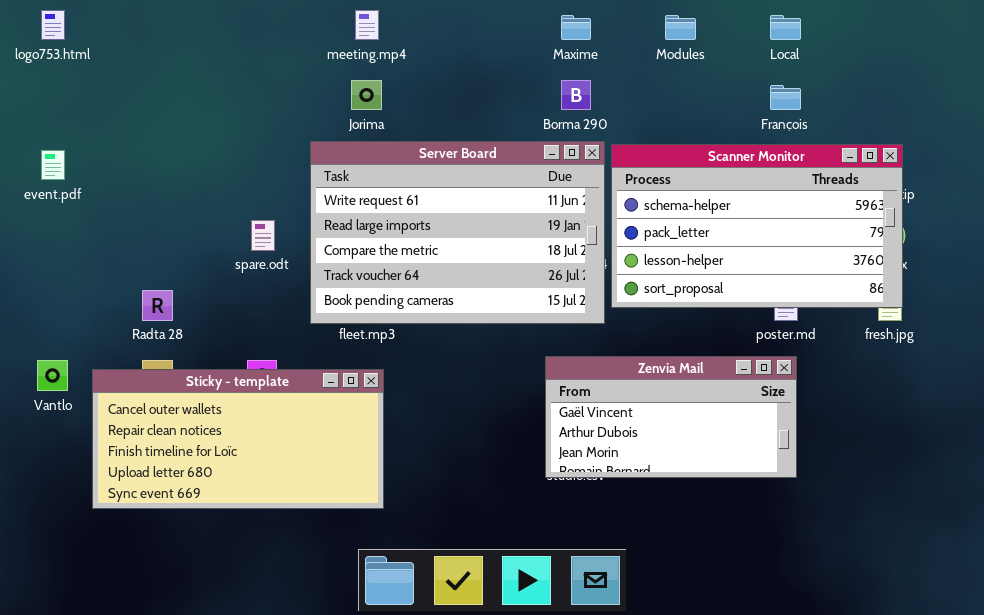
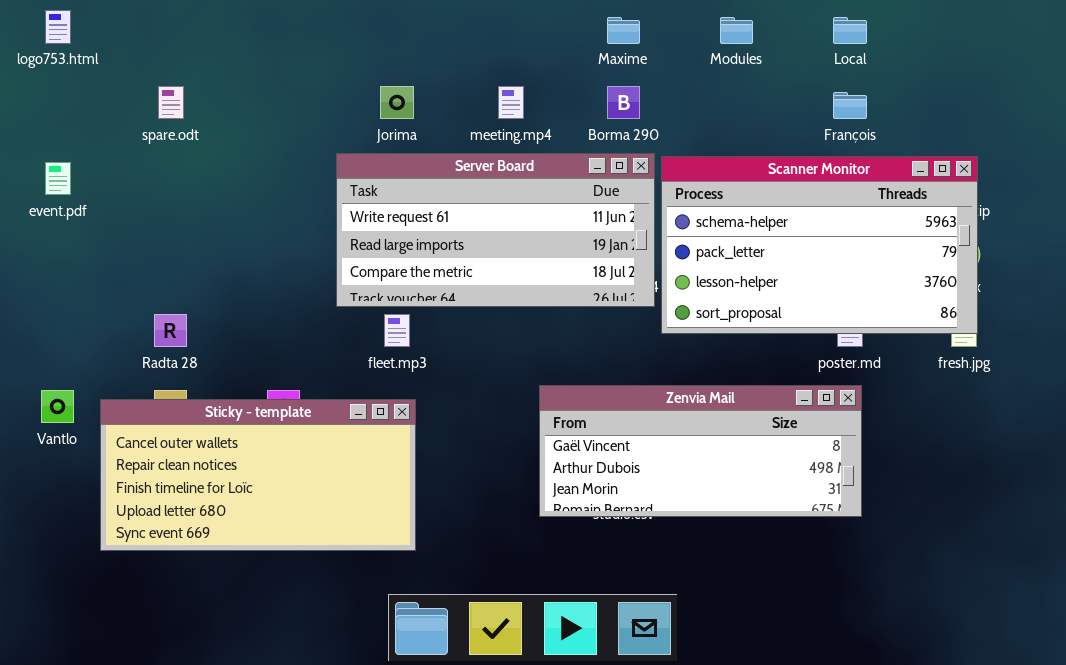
meeting.mp4: [355,10,379,40] -> [498,86,524,119], moved
Server Board: [310,141,605,324] -> [336,153,655,307], resized
spare.odt: [251,220,275,251] -> [158,86,184,119], moved
Zenvia Mail: [545,356,797,478] -> [539,385,862,517], resized

